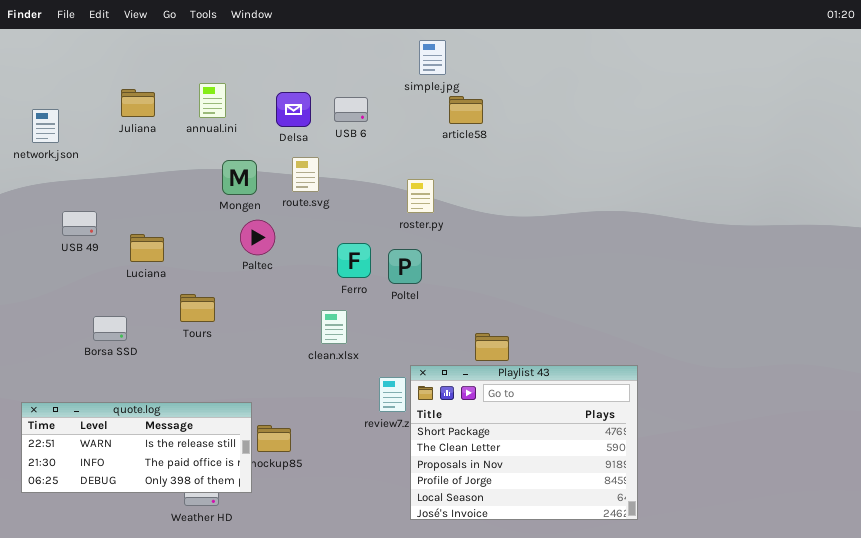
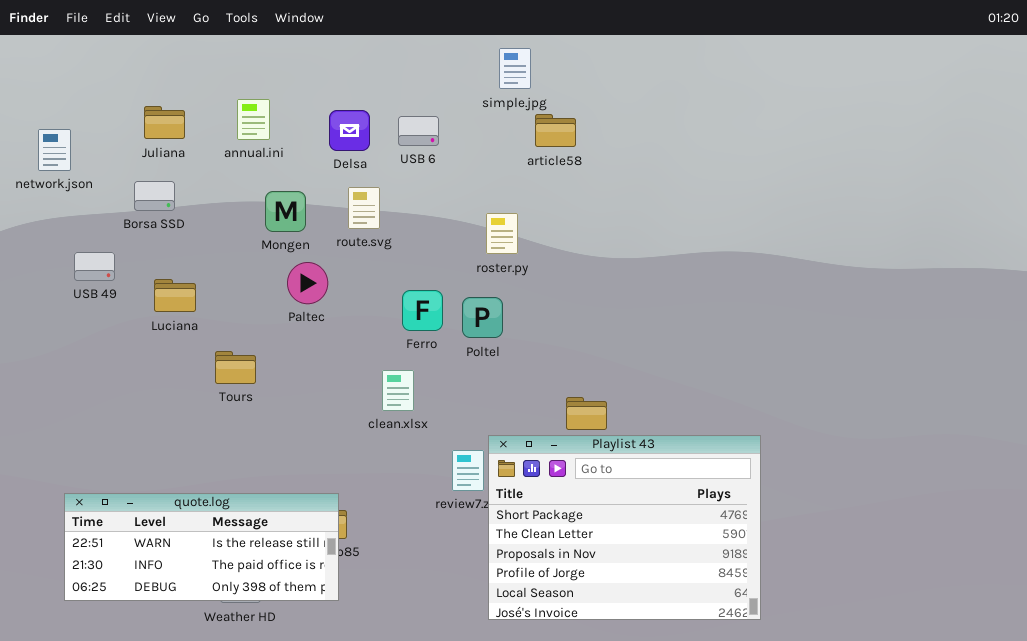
Borsa SSD: [93,316,127,341] -> [134,181,175,211], moved
quote.log: [21,402,252,493] -> [64,493,339,601], moved

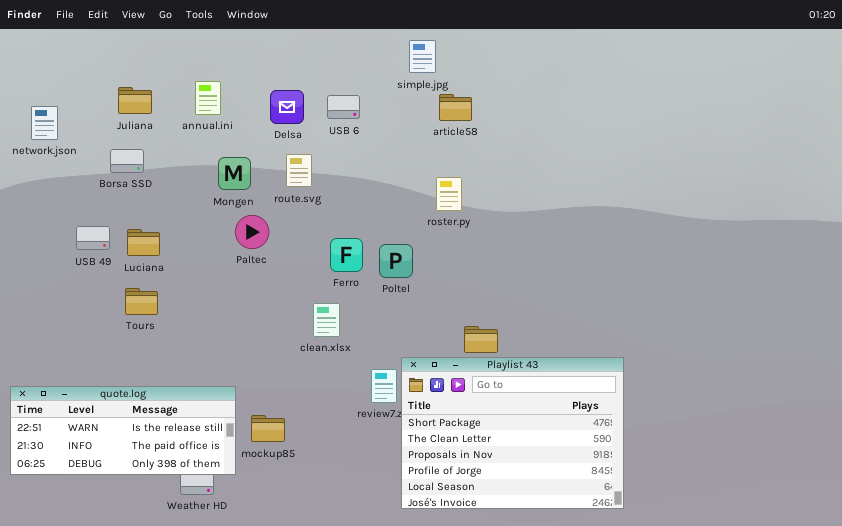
roster.py: [486,213,518,254] -> [436,177,462,211], moved
USB 49: [74,252,115,281] -> [76,226,110,250], moved
Tours: [215,351,256,384] -> [125,288,158,315], moved
quote.log: [64,493,339,601] -> [10,386,236,475], moved

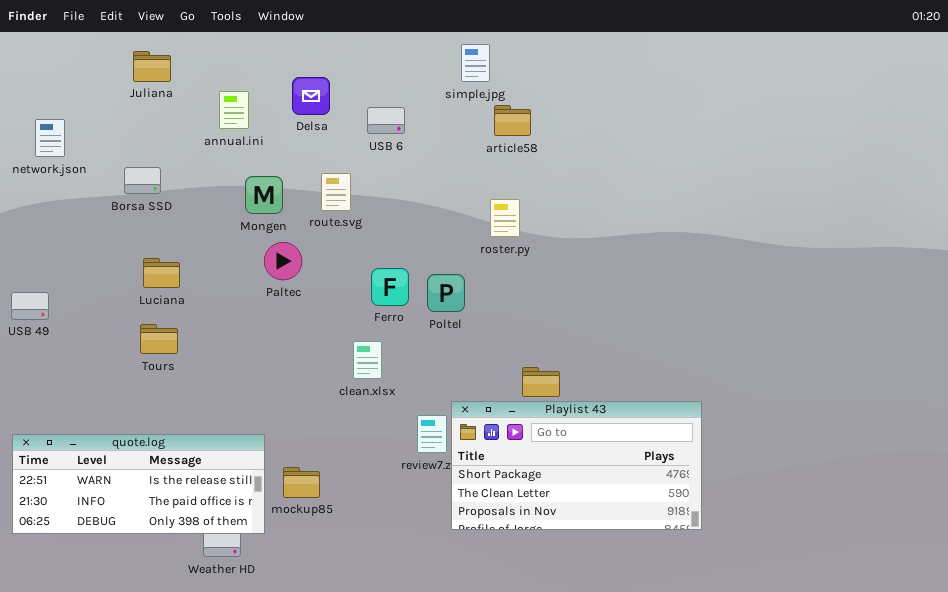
Juliana: [118,87,152,114] -> [133,51,171,82], moved
Delsa: [270,90,304,124] -> [292,77,330,115], moved
USB 49: [76,226,110,250] -> [11,292,49,320], moved
Playlist 43: [401,357,624,509] -> [451,401,702,530], resized

